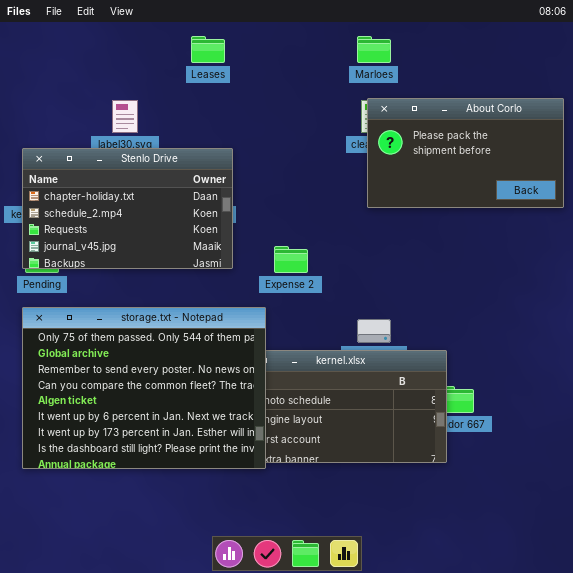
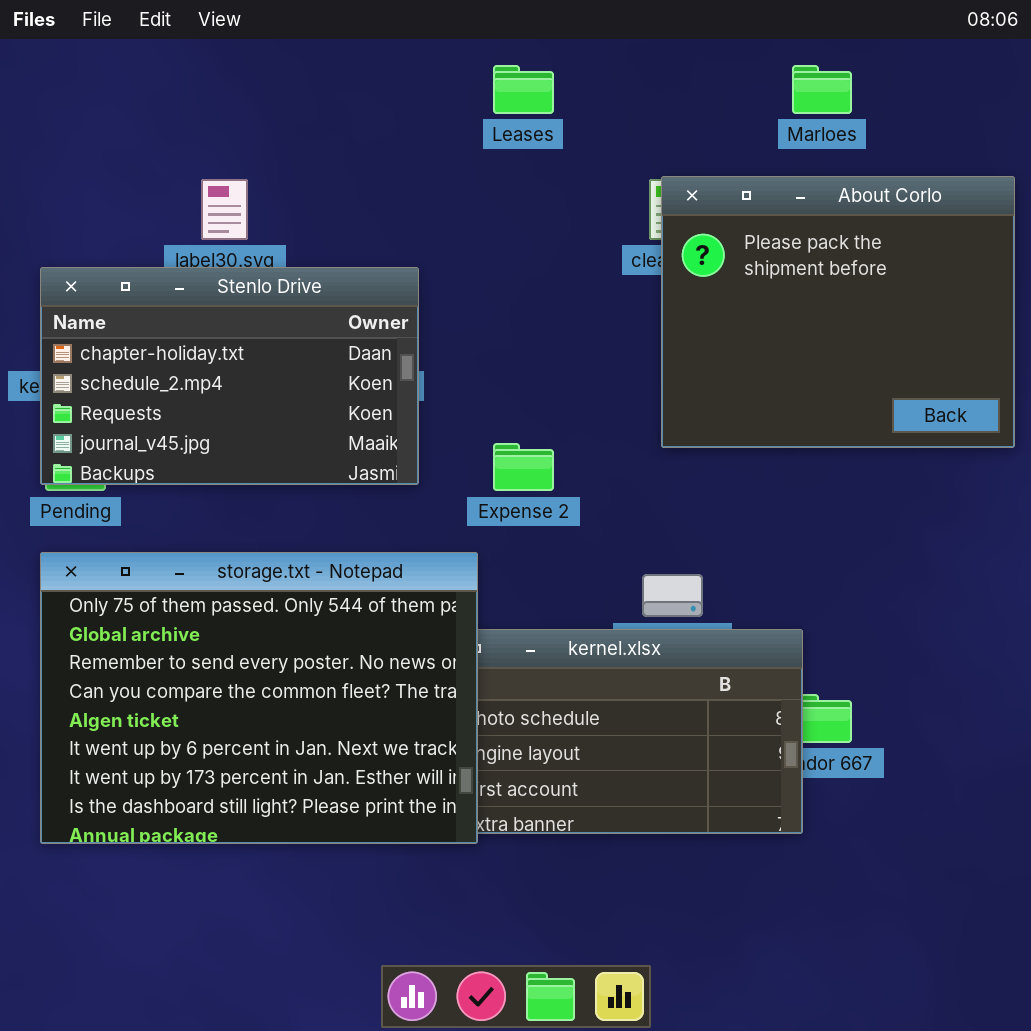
Leases: [191,36,225,63] -> [493,65,554,114], moved
Marloes: [357,36,391,63] -> [792,65,852,114], moved
About Corlo: [367,98,564,208] -> [661,176,1015,448], resized

